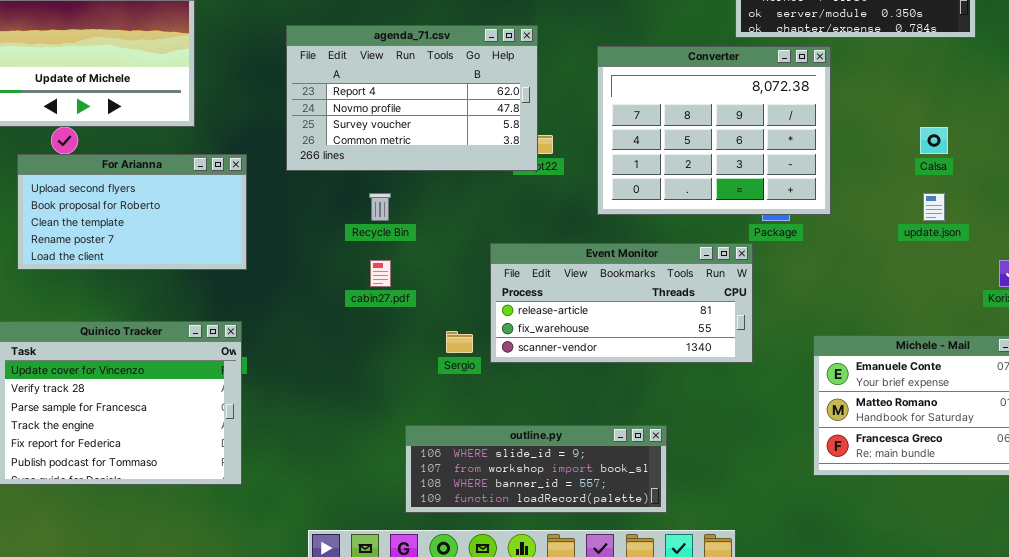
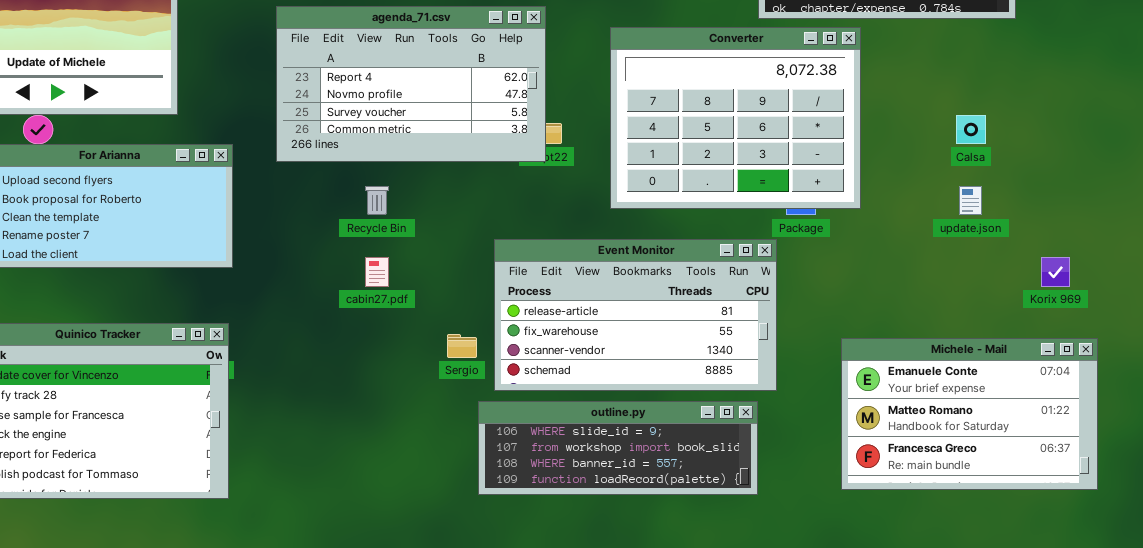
Event Monitor: [490,243,753,363] -> [494,239,777,391], resized
outline.py: [405,425,667,513] -> [478,401,758,495], moved

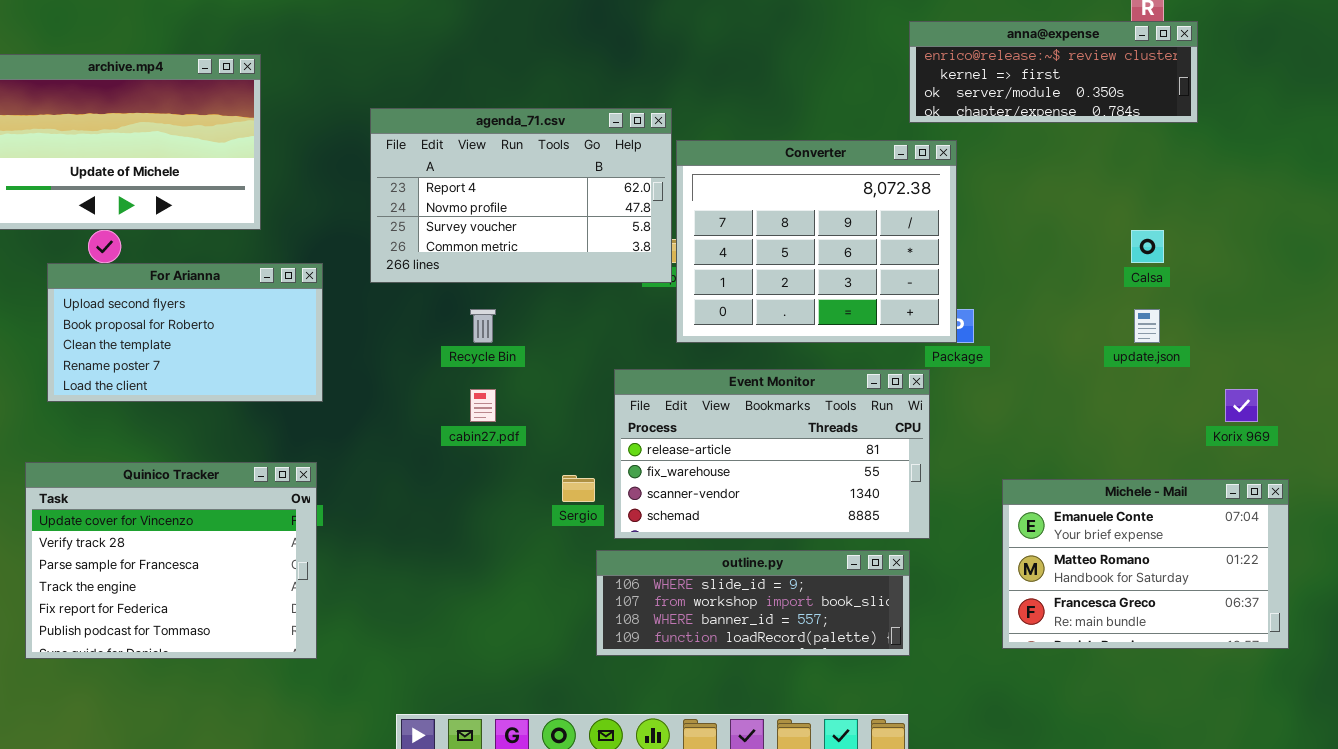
Converter: [610,27,861,209] -> [676,140,957,343], moved

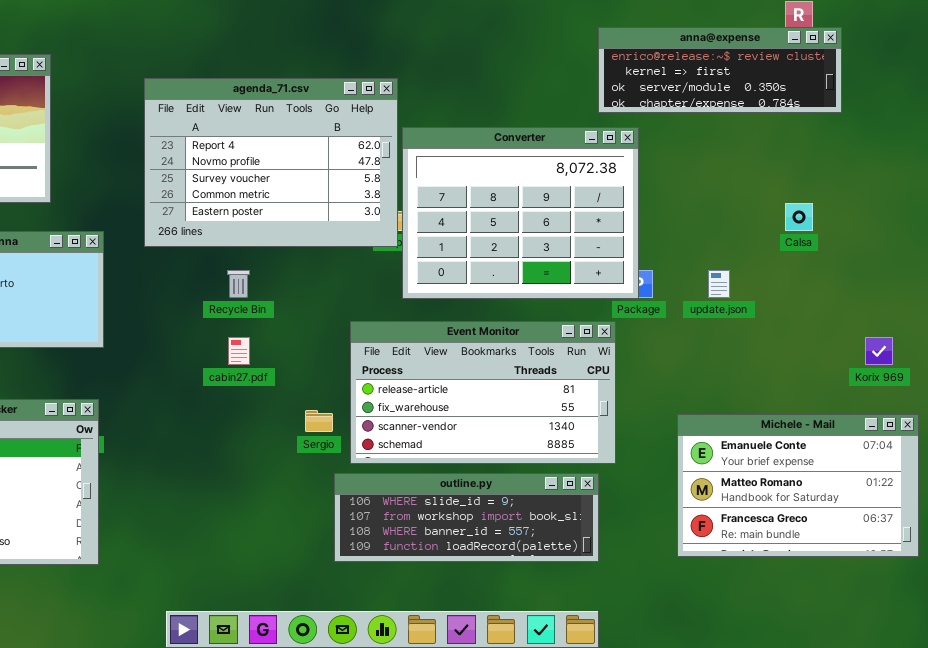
agenda_71.csv: [370,108,672,283] -> [144,78,398,247], resized
update.json: [1134,309,1160,343] -> [708,270,730,298], moved

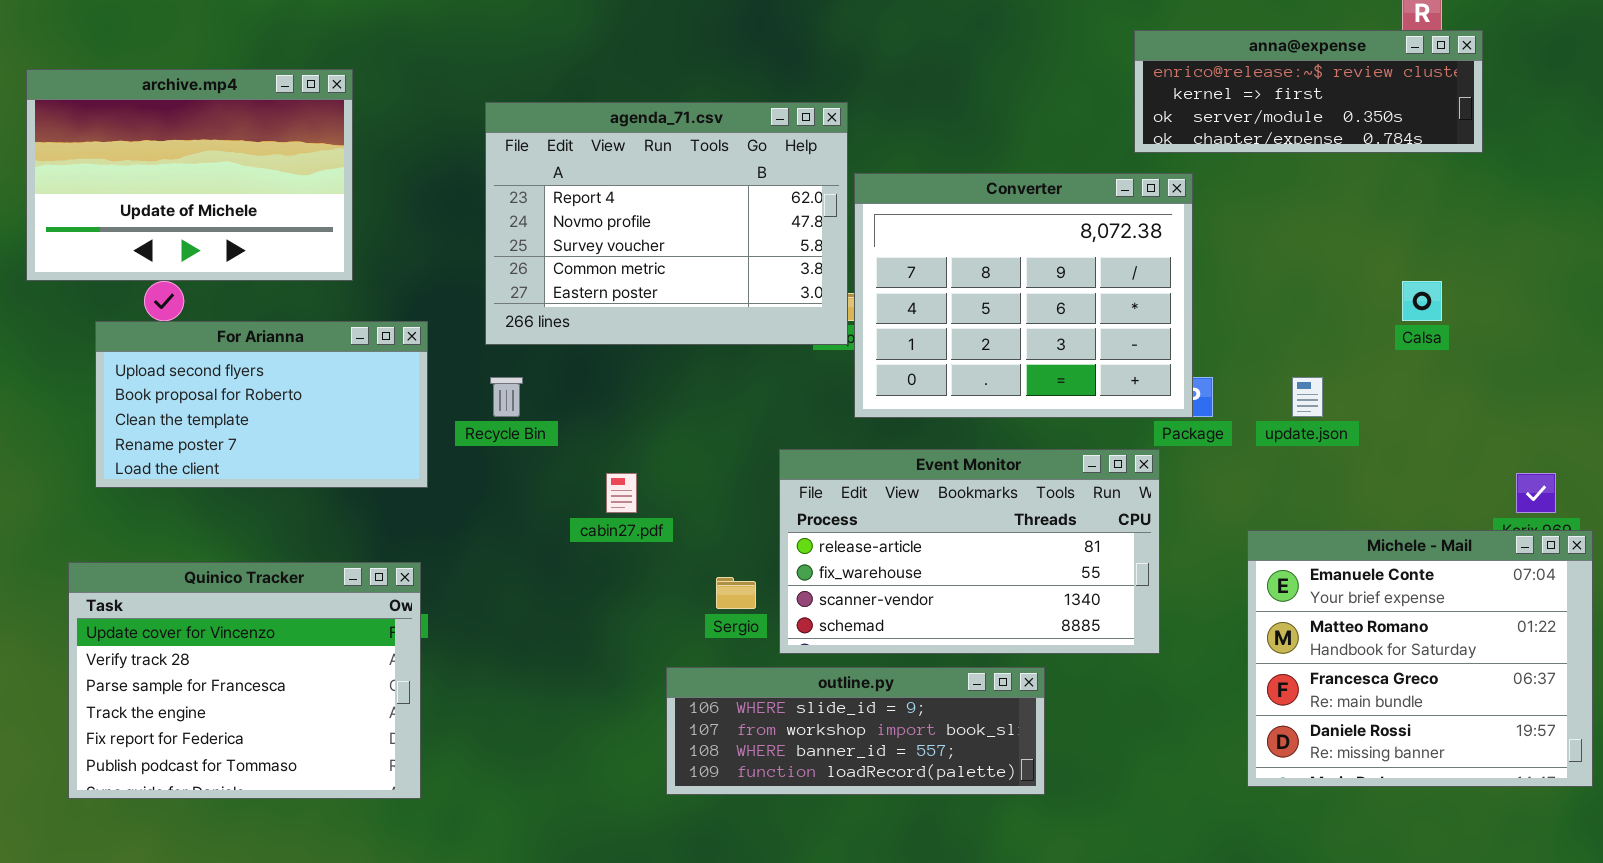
Recycle Bin: [227,270,250,298] -> [490,377,523,417], moved
Michele - Mail: [677,414,919,557] -> [1247,530,1593,787], resized
outline.py: [334,473,599,562] -> [666,667,1045,795], moved

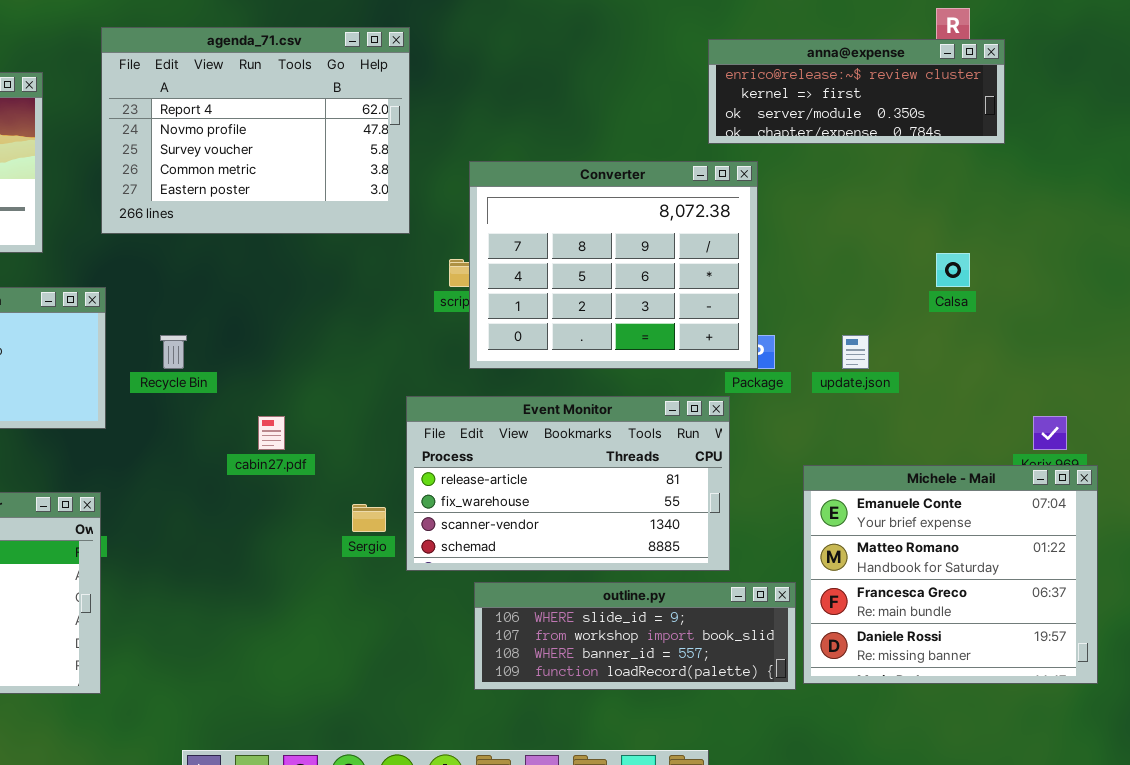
agenda_71.csv: [485,102,848,345] -> [101,27,410,234], moved
outline.py: [666,667,1045,795] -> [474,582,796,690], moved

